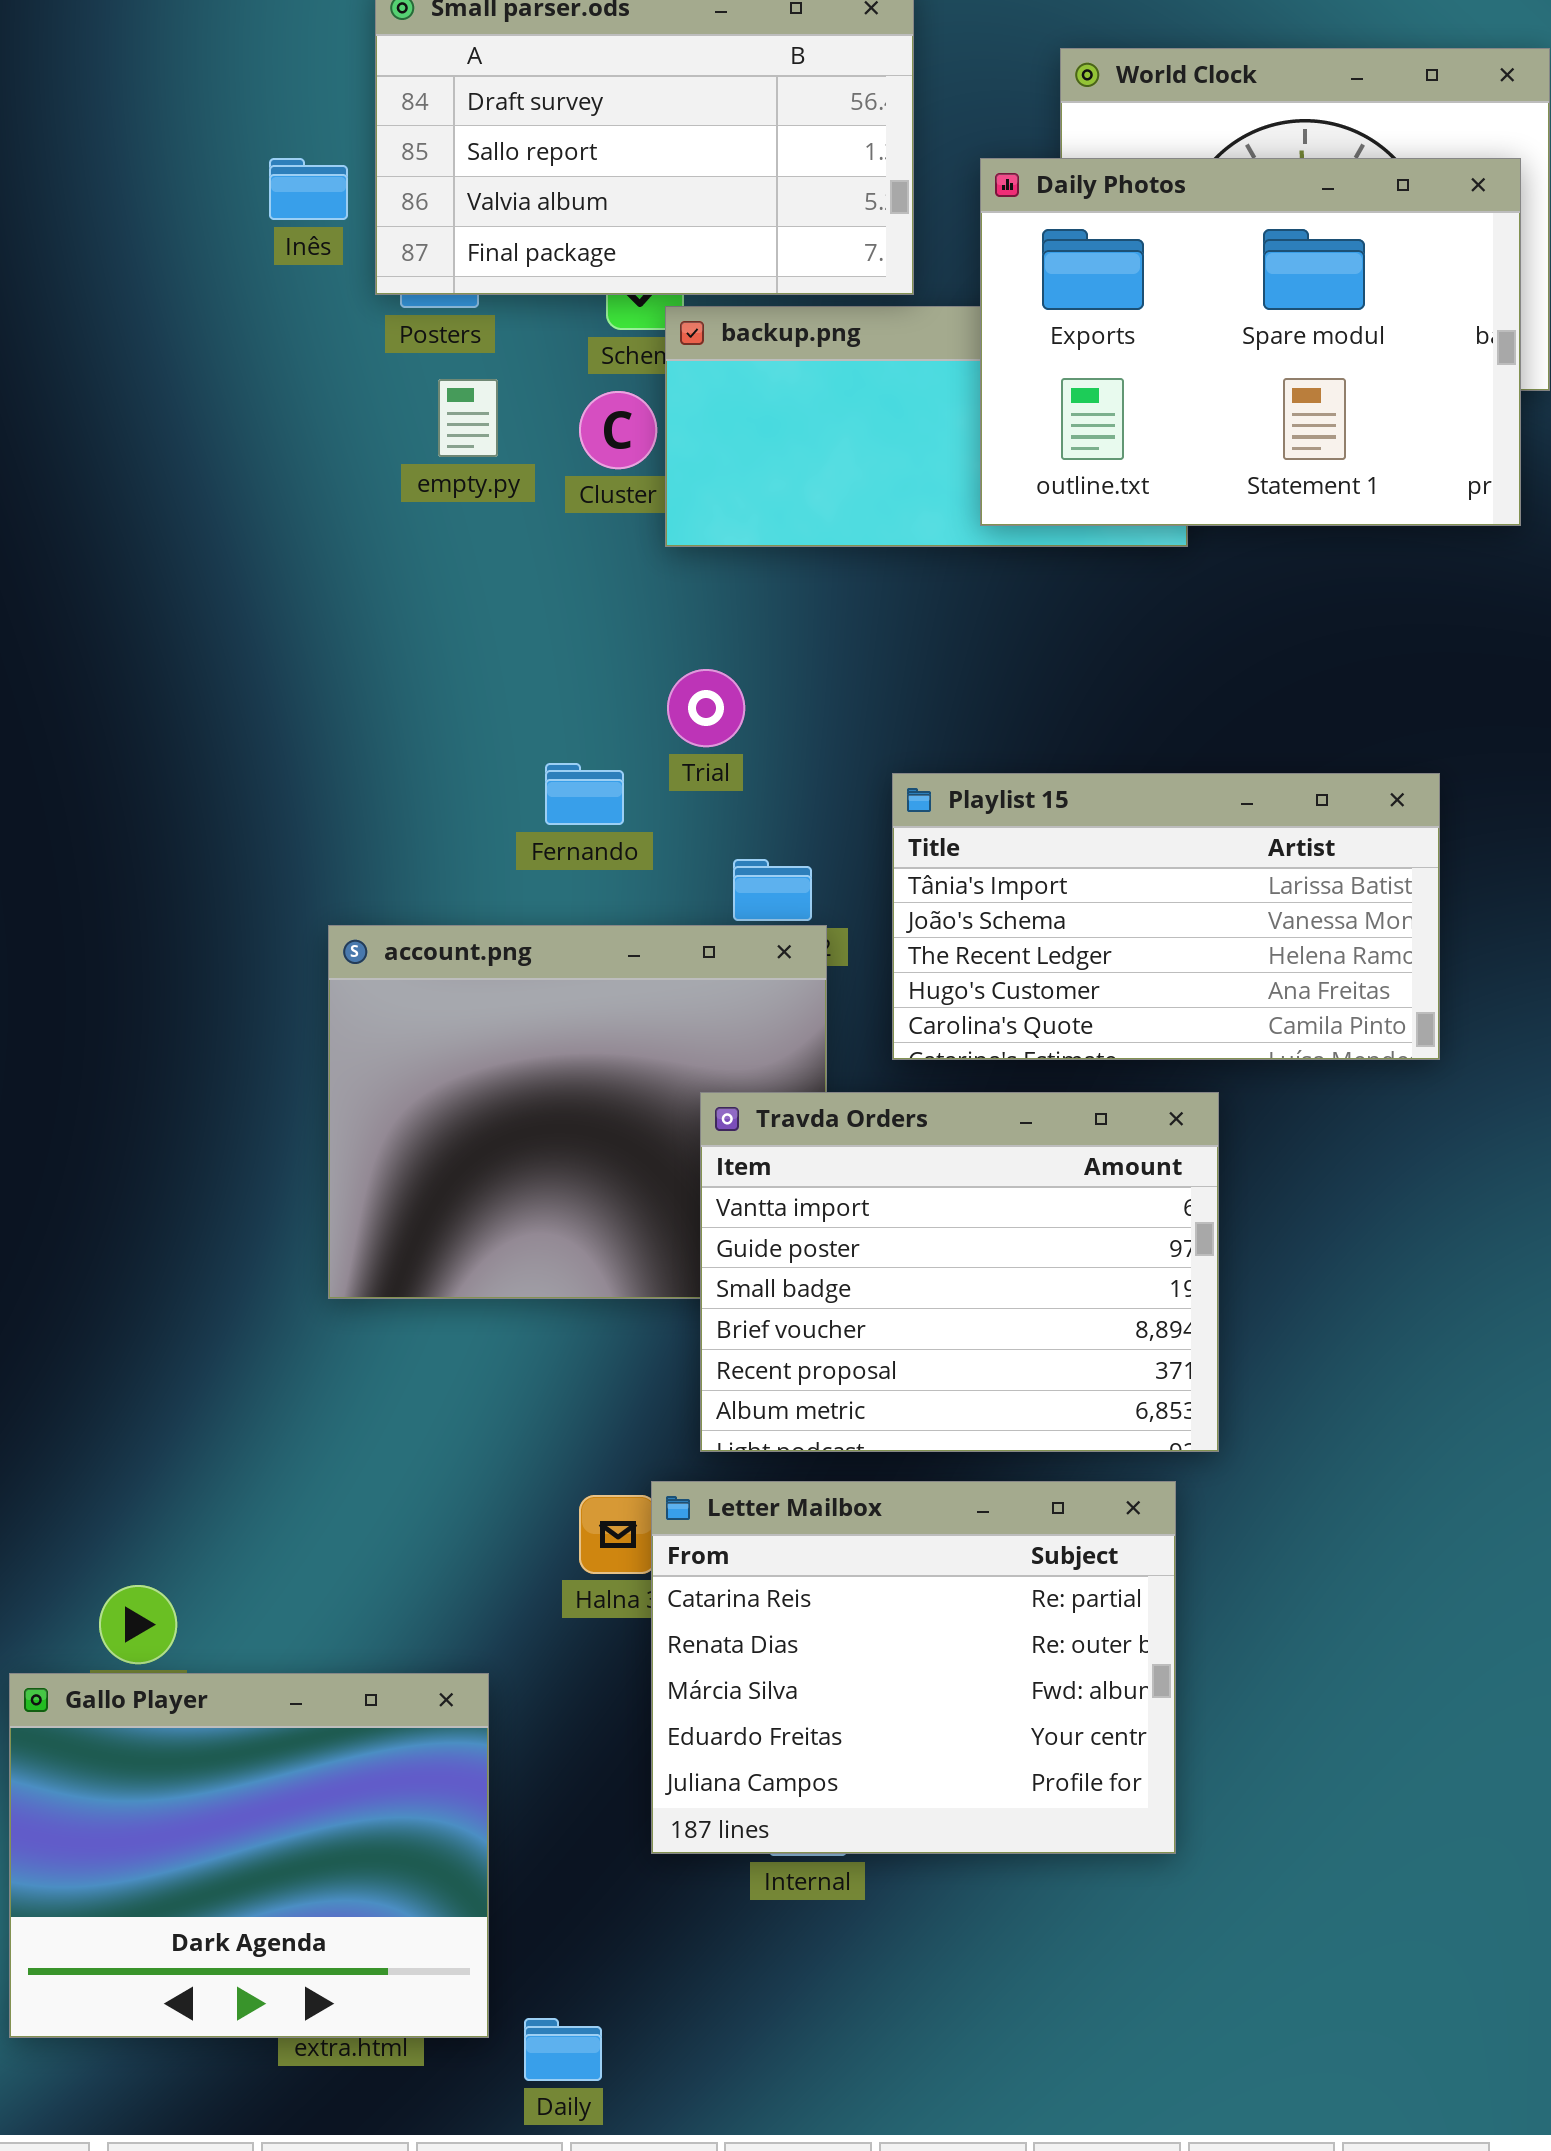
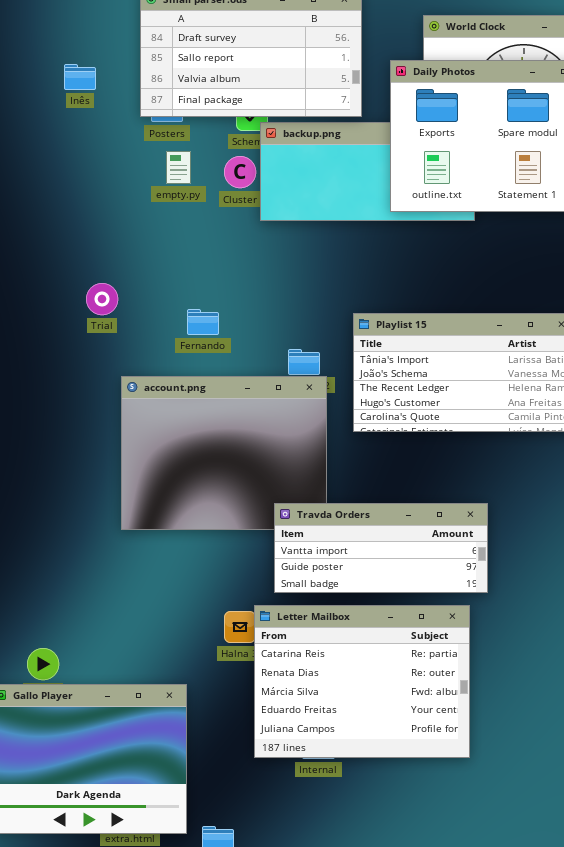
Inês: [269,158,348,220] -> [64,64,96,90], moved
Trial: [667,669,745,747] -> [86,283,118,315], moved
Fernando: [545,763,624,825] -> [187,309,219,335], moved
Travda Orders: [700,1092,1219,1452] -> [274,503,488,593], resized

